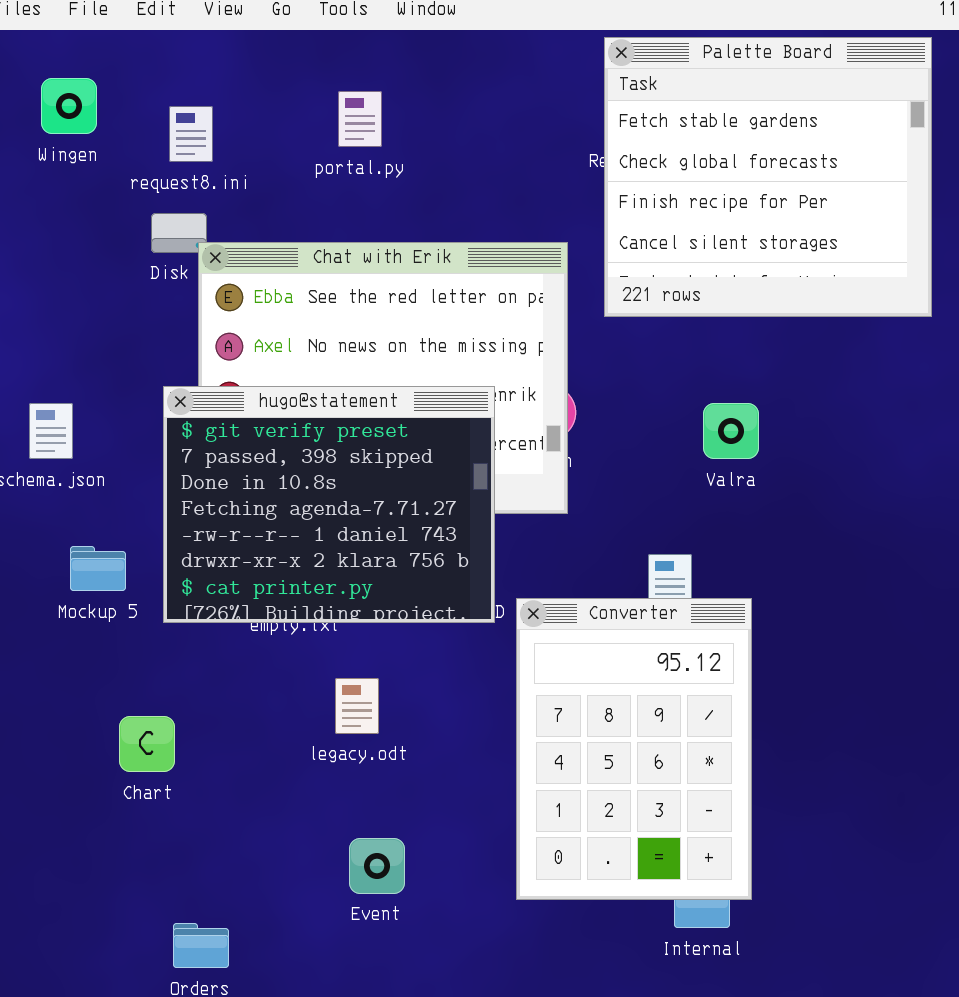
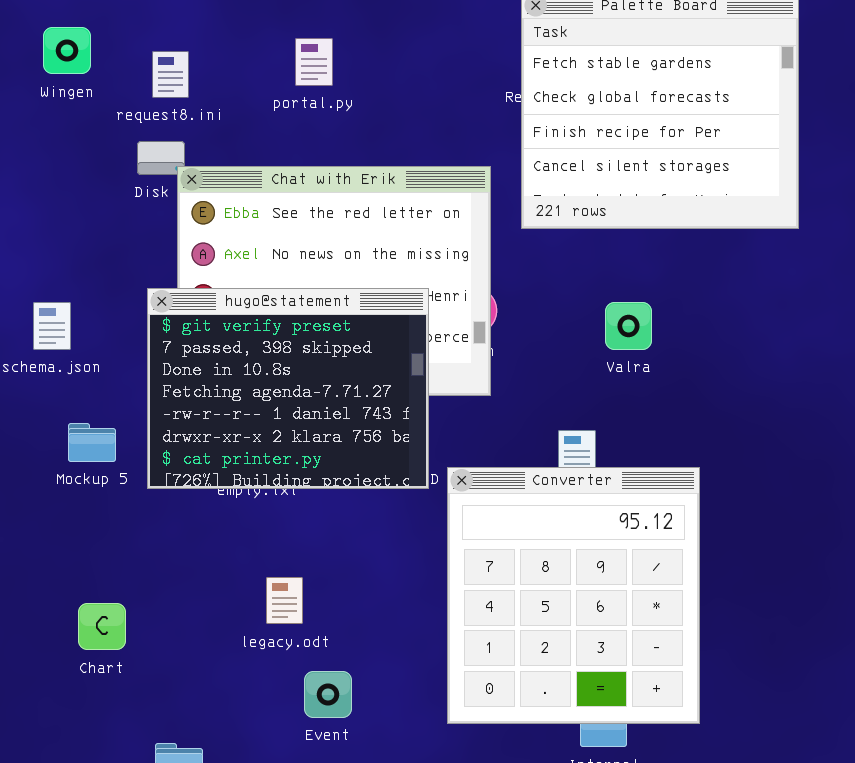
Converter: [516,598,752,900] -> [447,467,700,724], resized
legacy.odt: [335,678,379,734] -> [266,577,303,624], moved
Chart: [119,716,175,772] -> [78,603,126,650], moved

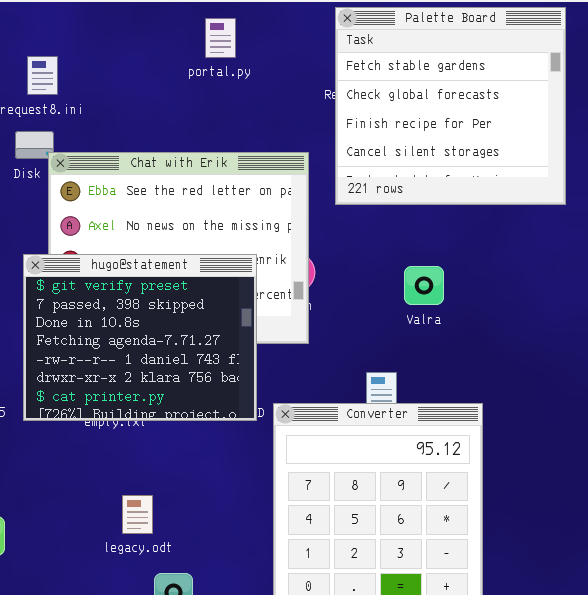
portal.py: [295,38,333,86] -> [205,18,236,58], moved

